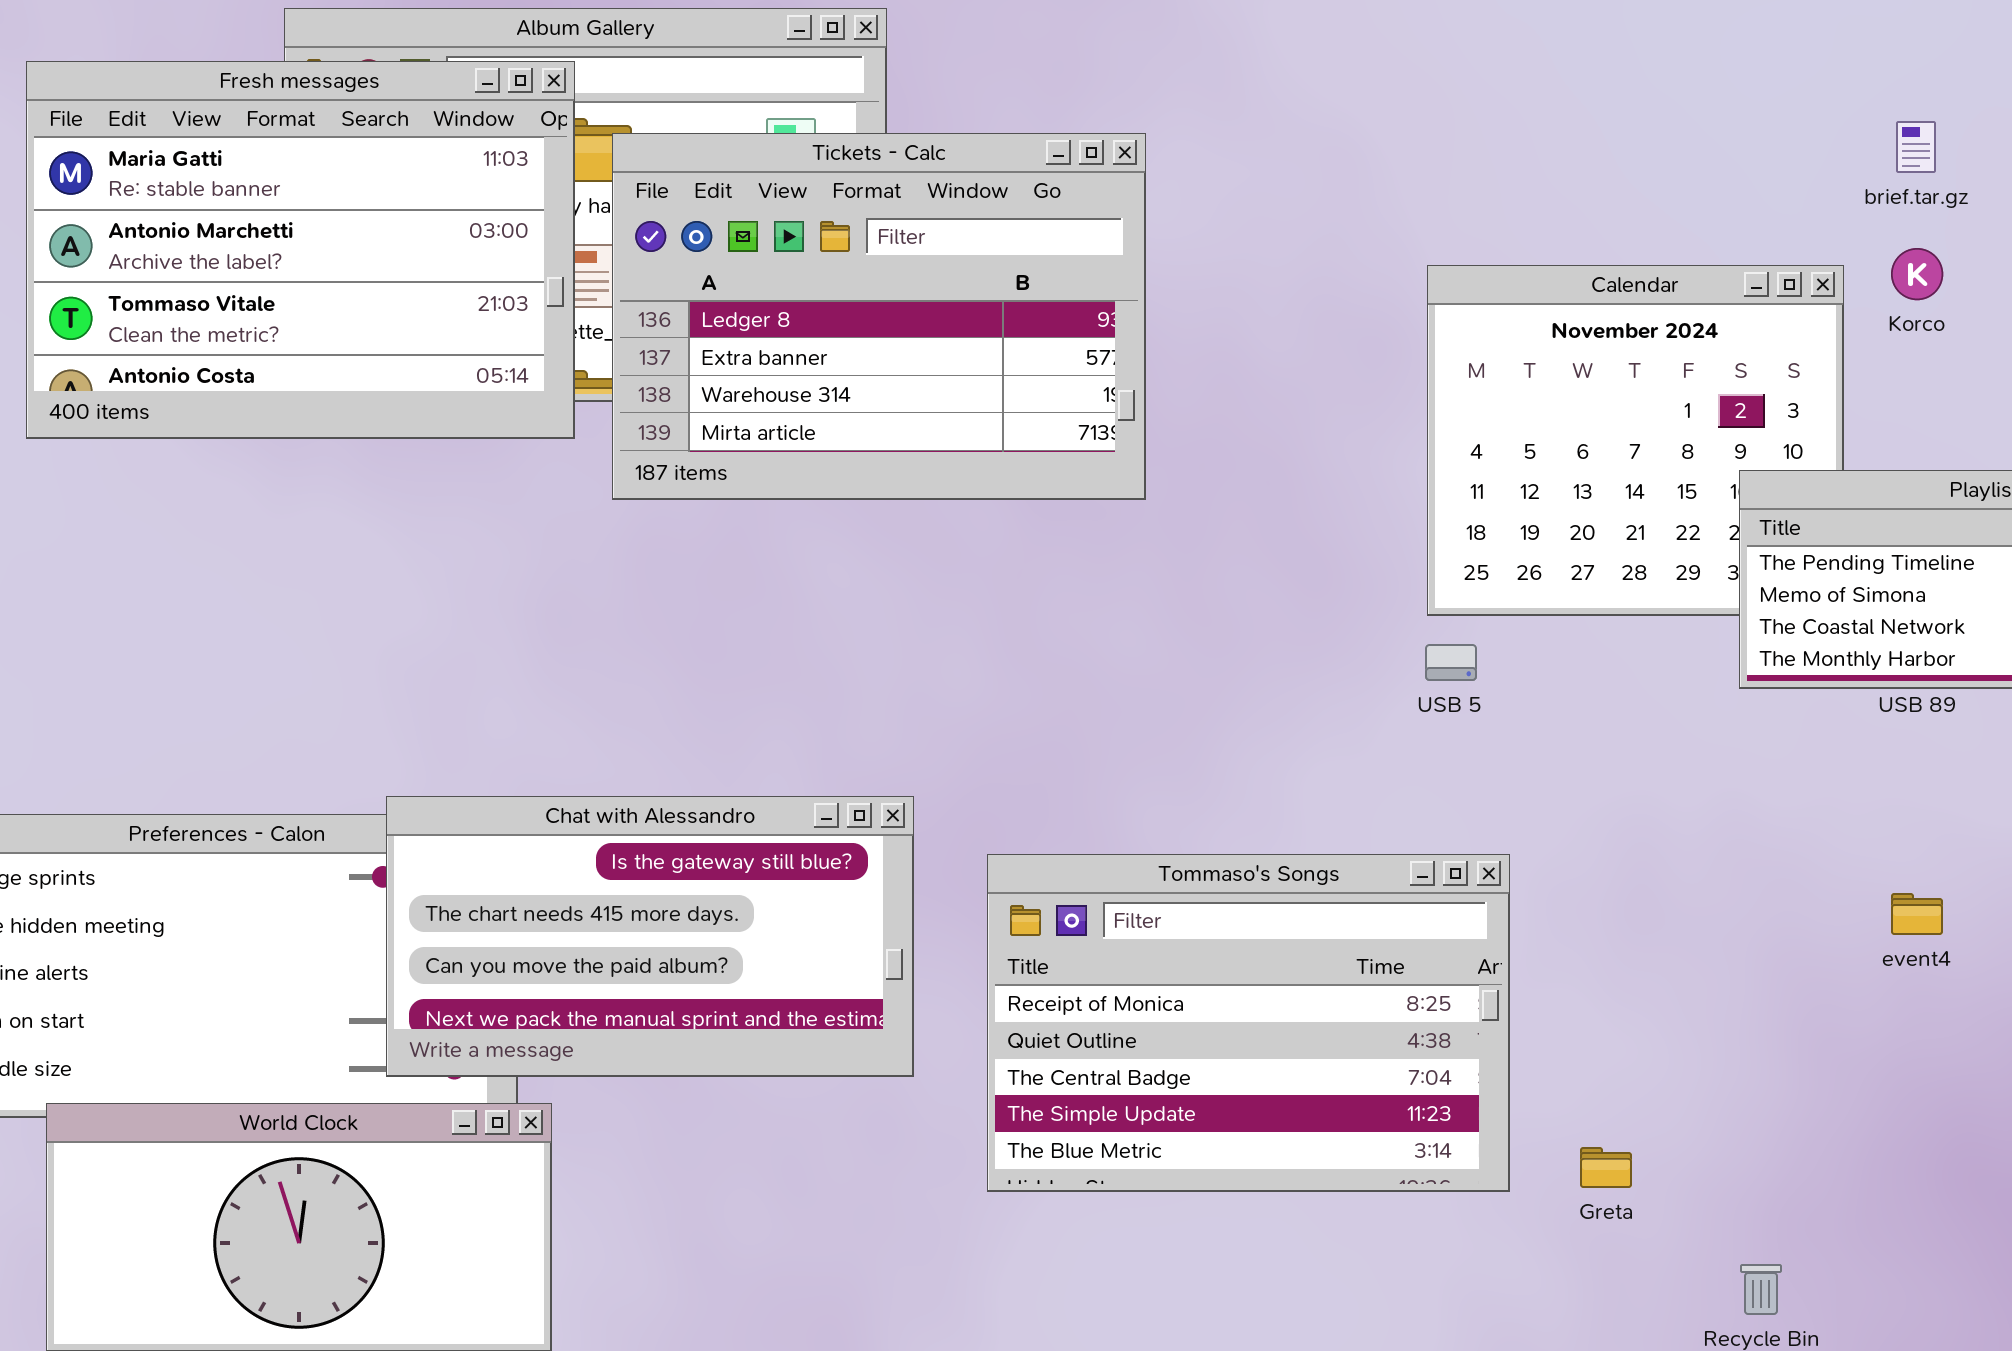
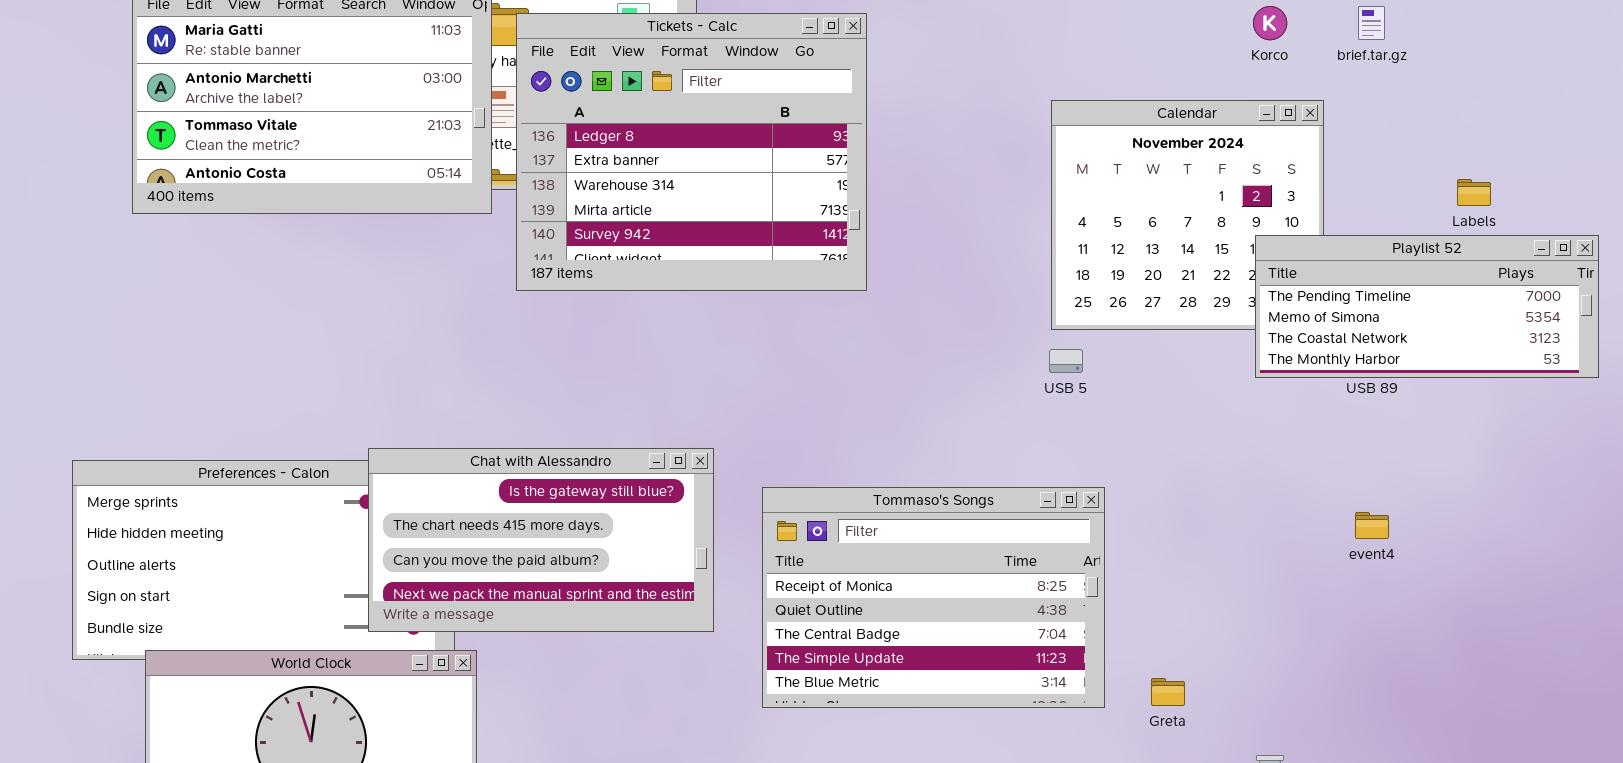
Tickets - Calc: [612,133,1146,500] -> [516,13,867,291], resized
Korco: [1891,248,1943,300] -> [1253,6,1287,40], moved

